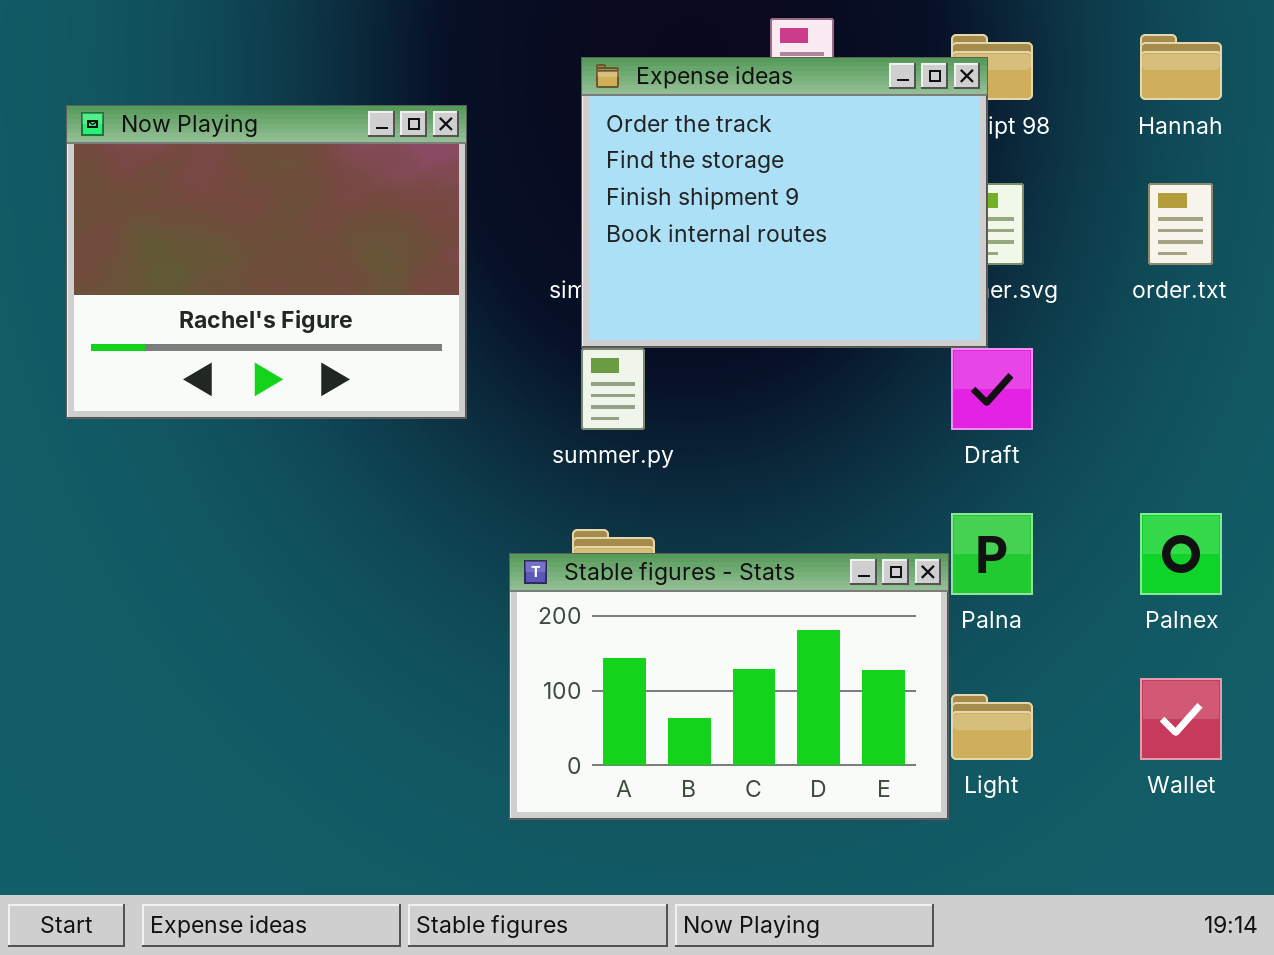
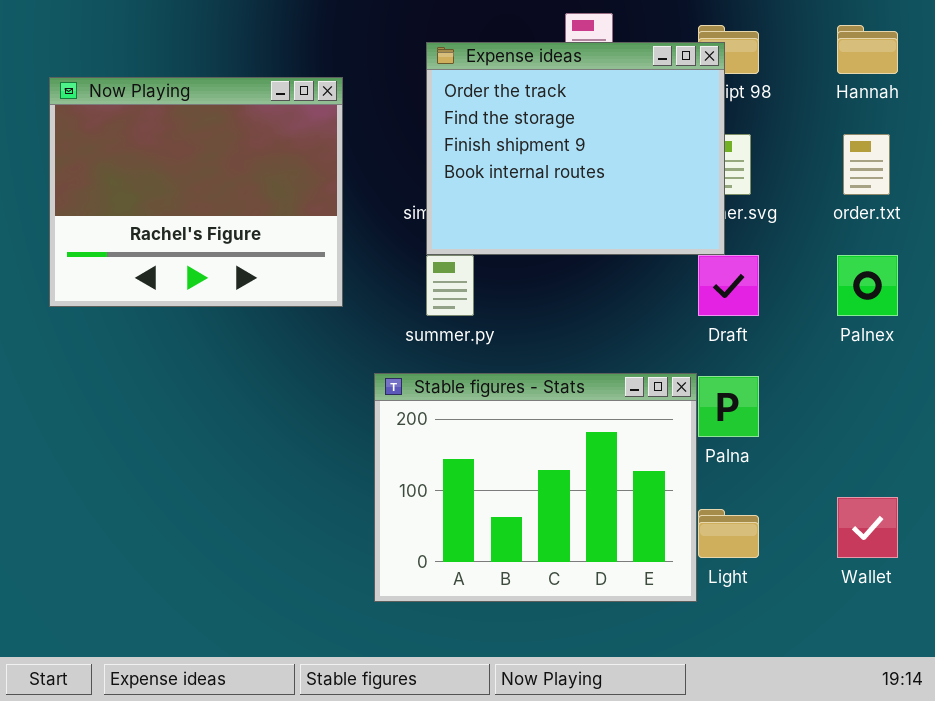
Palnex: [1140,513,1222,595] -> [837,255,898,316], moved
Stable figures - Stats: [509,553,949,820] -> [374,373,697,602], resized

